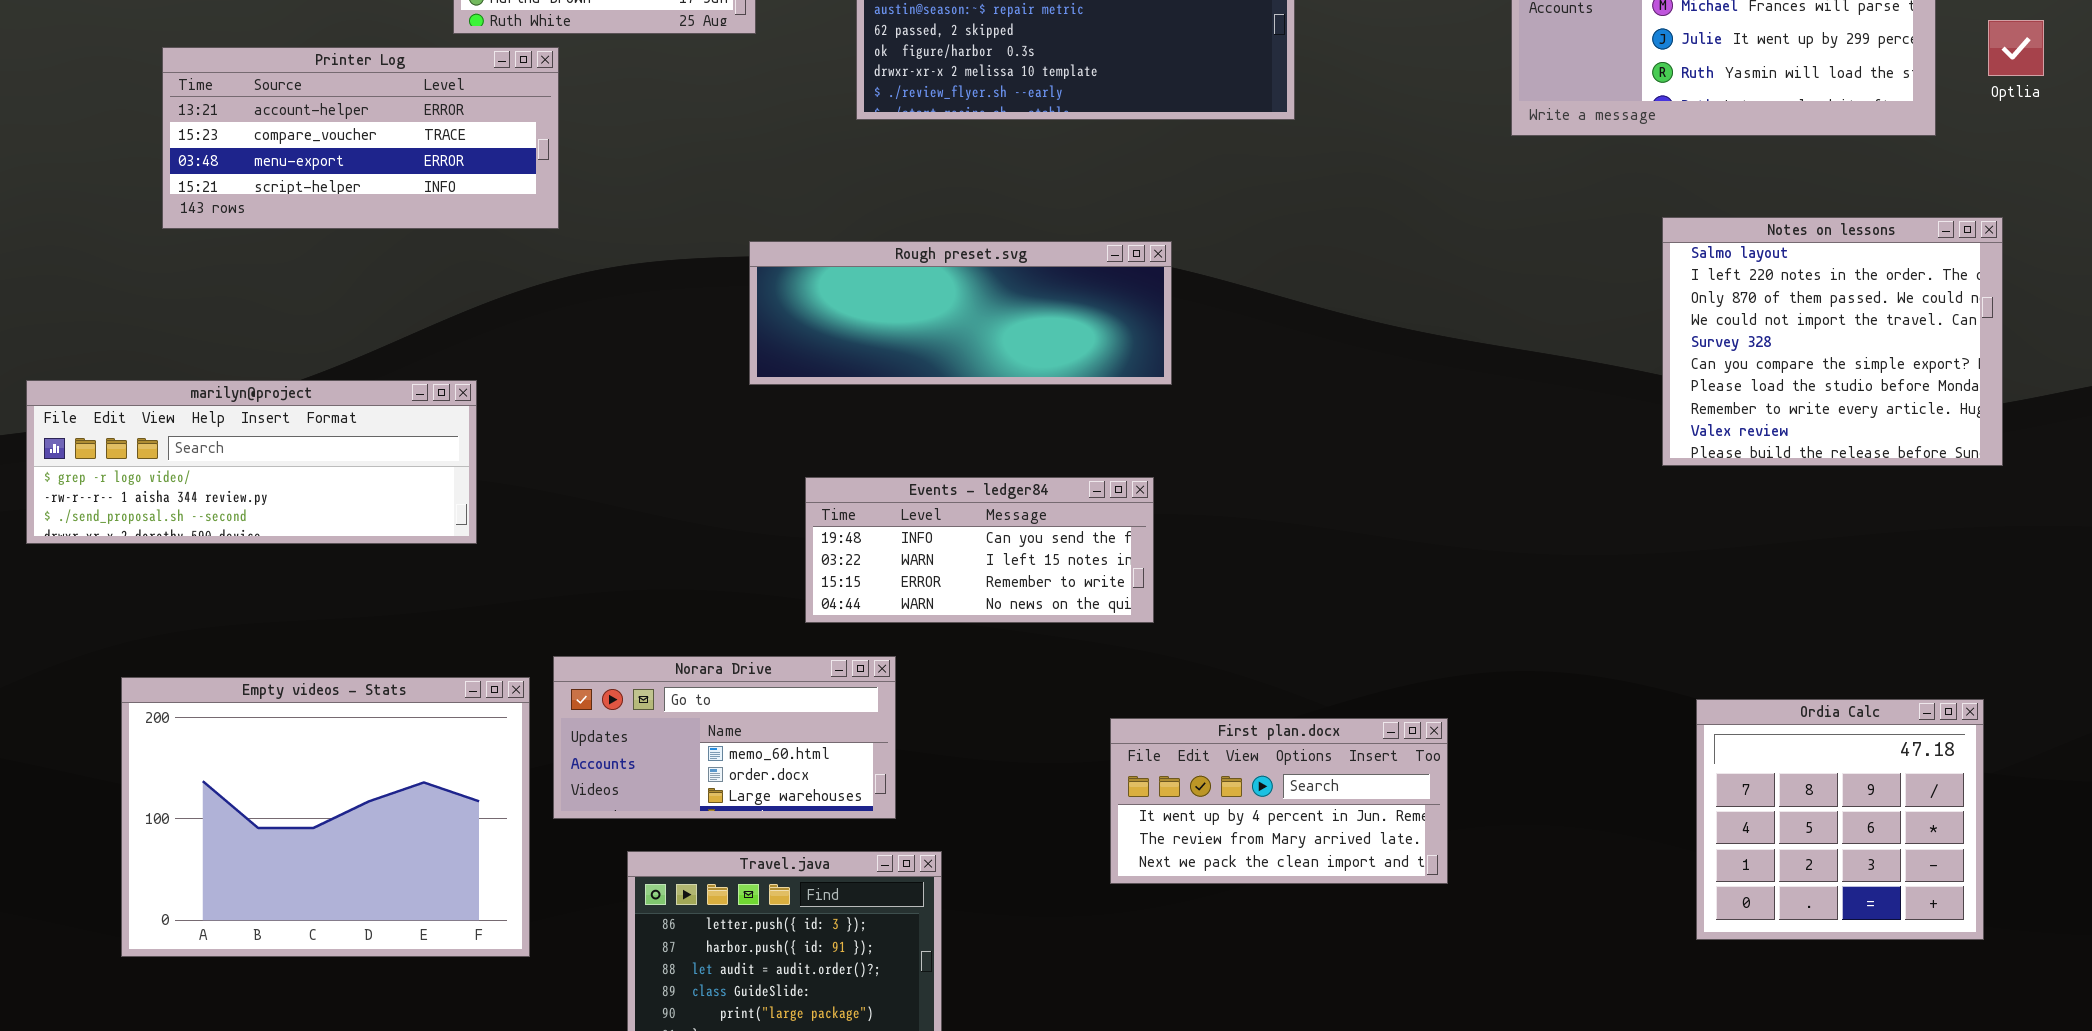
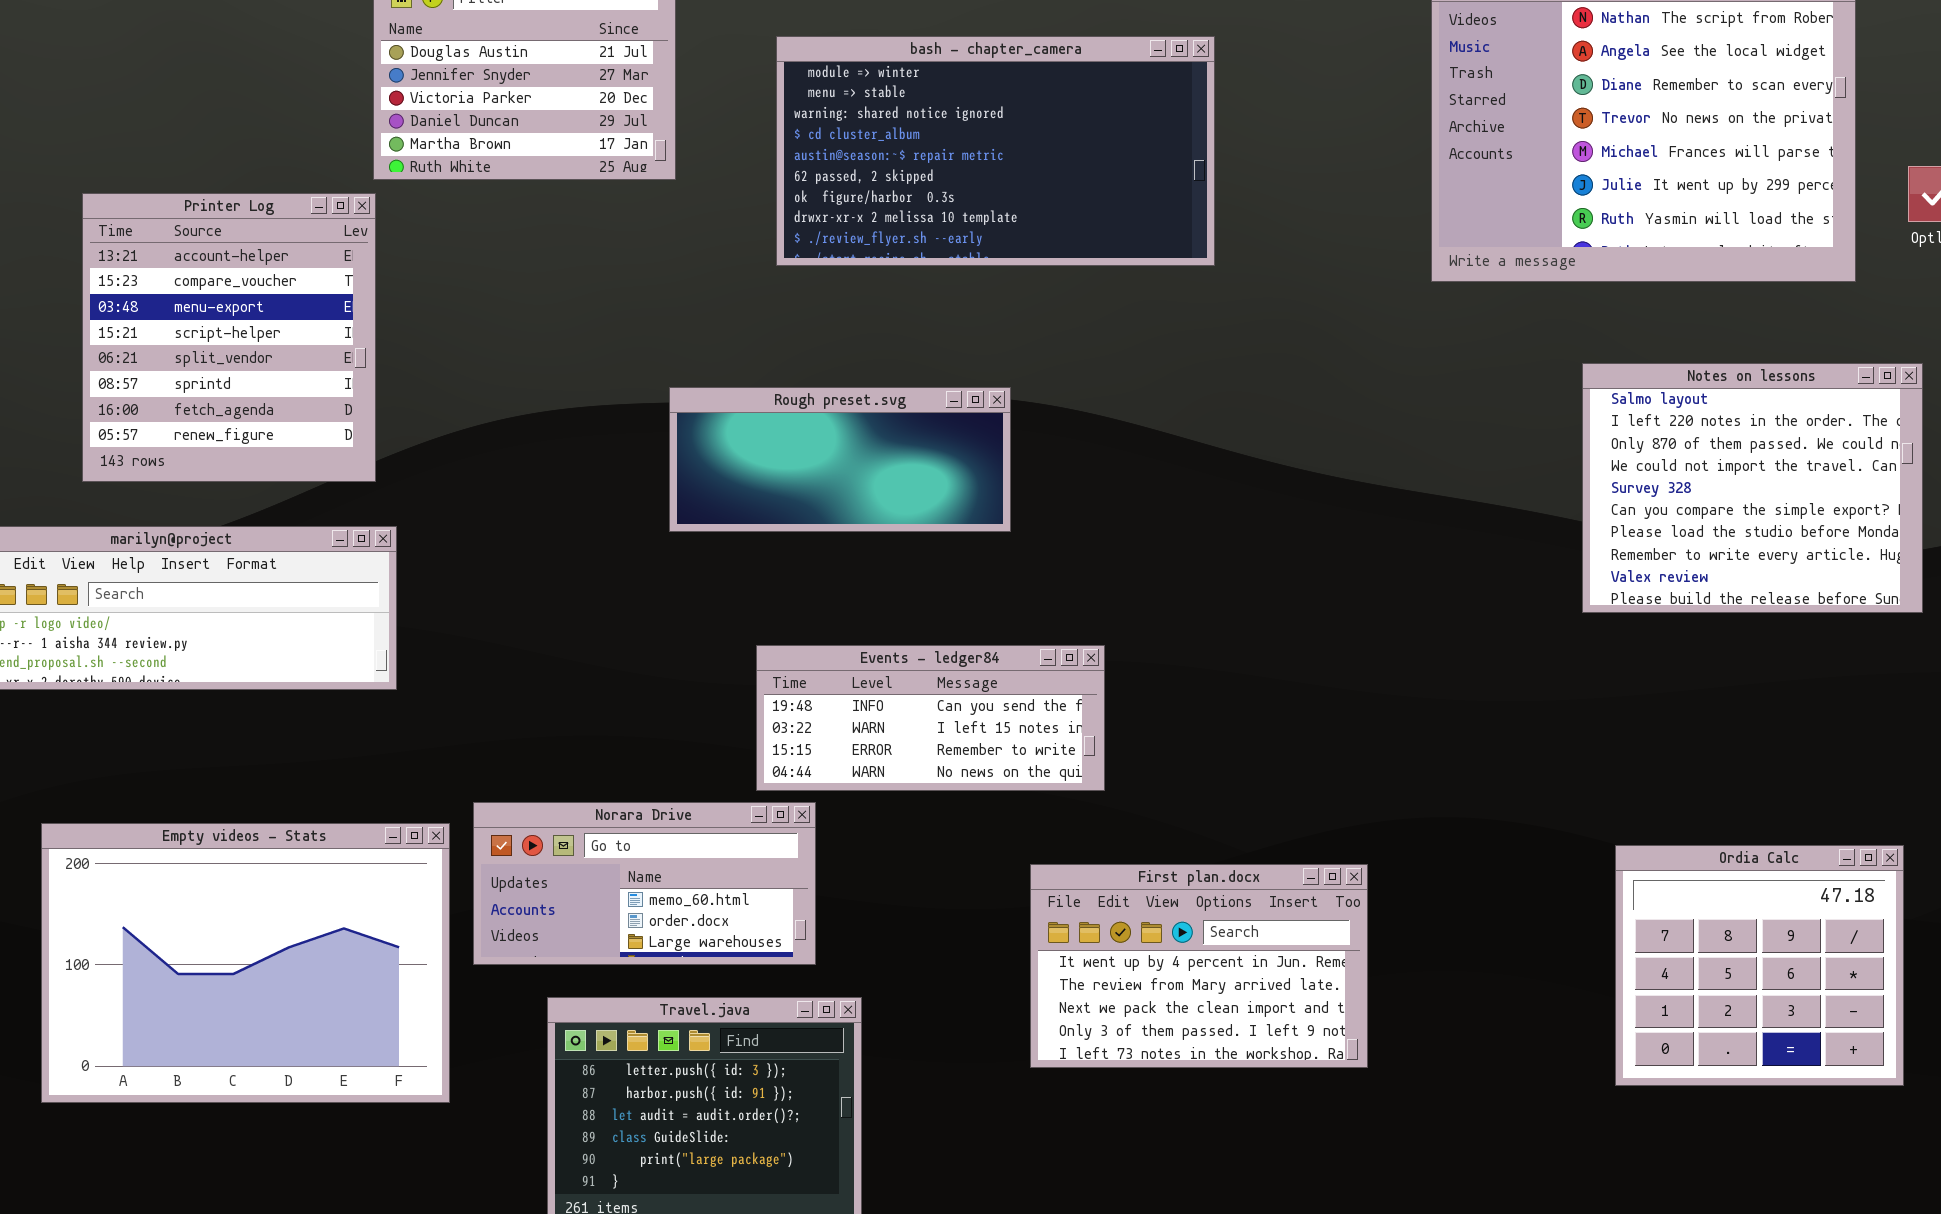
Printer Log: [162,47,559,229] -> [82,193,376,482], resized
Rough preset.svg: [749,241,1172,385] -> [669,387,1011,532], resized
Events - ledger84: [805,477,1154,623] -> [756,645,1105,791], moved
First plan.docx: [1110,718,1448,884] -> [1030,864,1368,1068], resized

